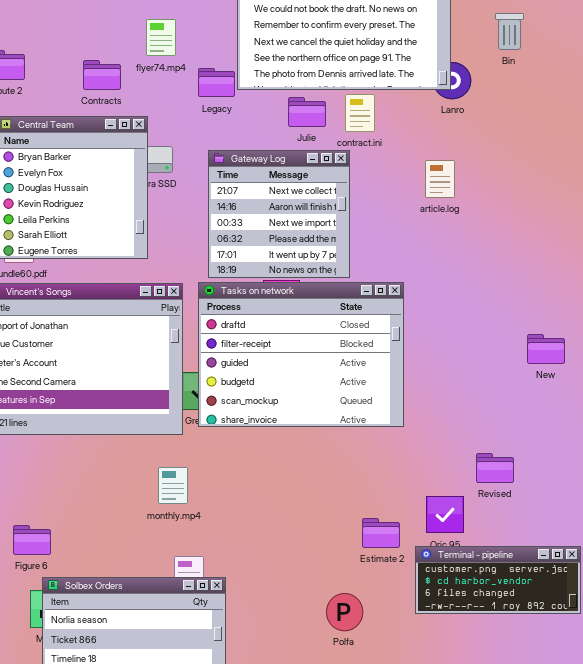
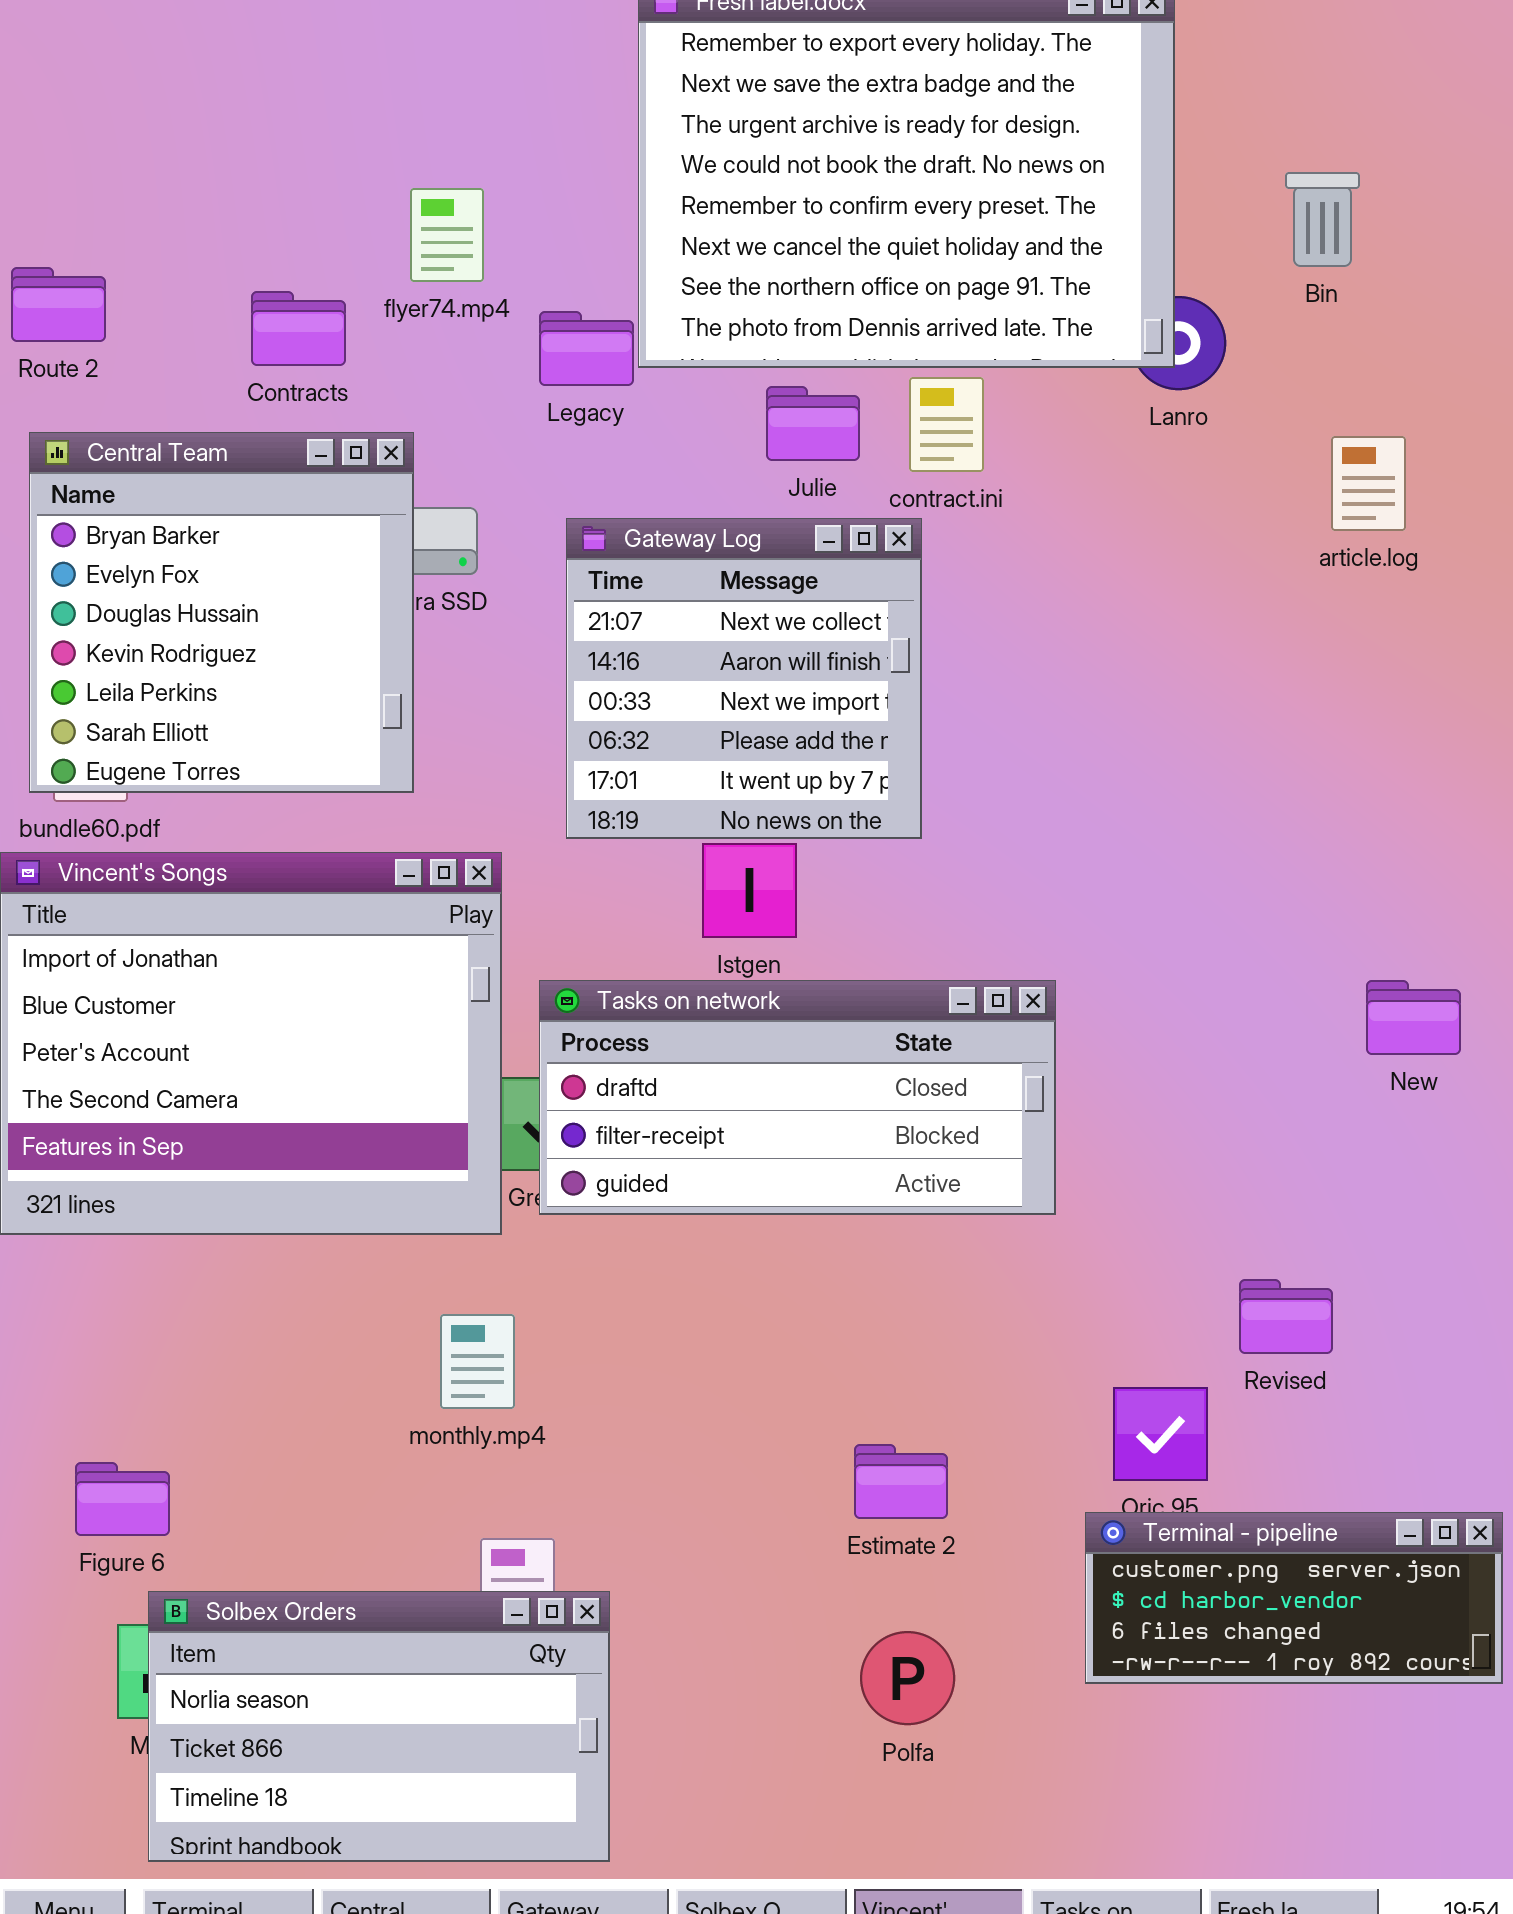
article.log: [425,160,455,198] -> [1331,436,1406,531], moved
Tasks on network: [198,282,404,427] -> [539,980,1056,1215], resized
Estimate 2: [362,518,400,548] -> [854,1444,948,1519], moved

